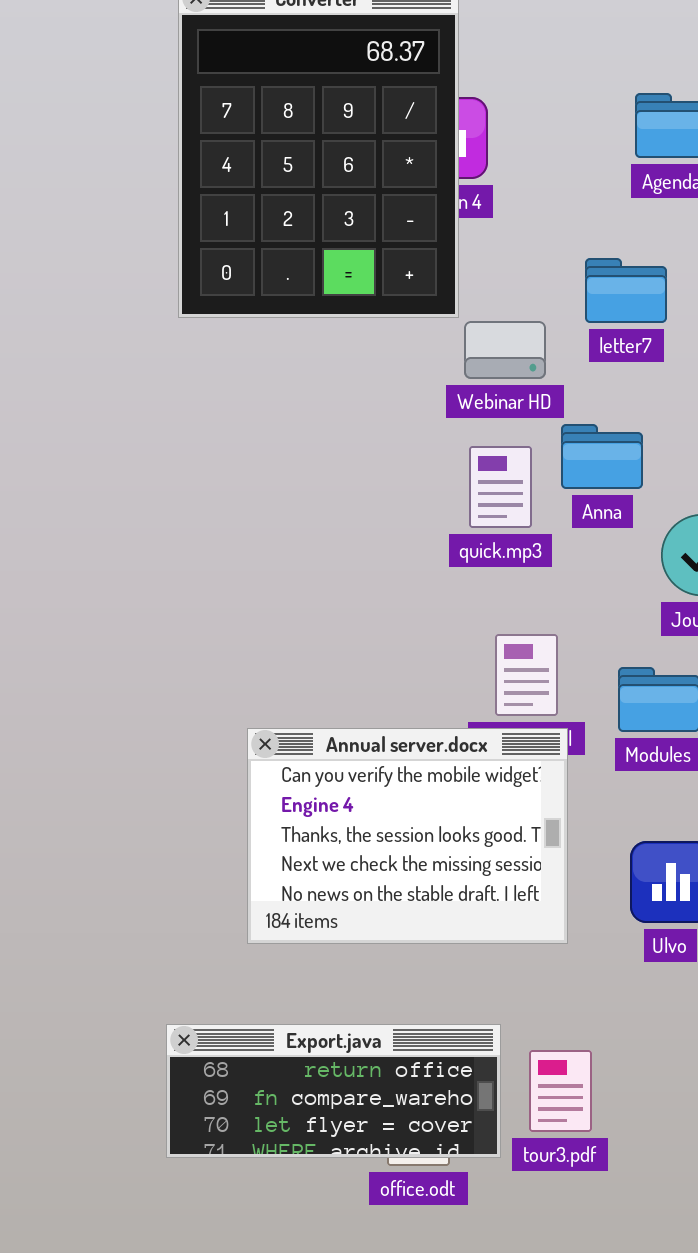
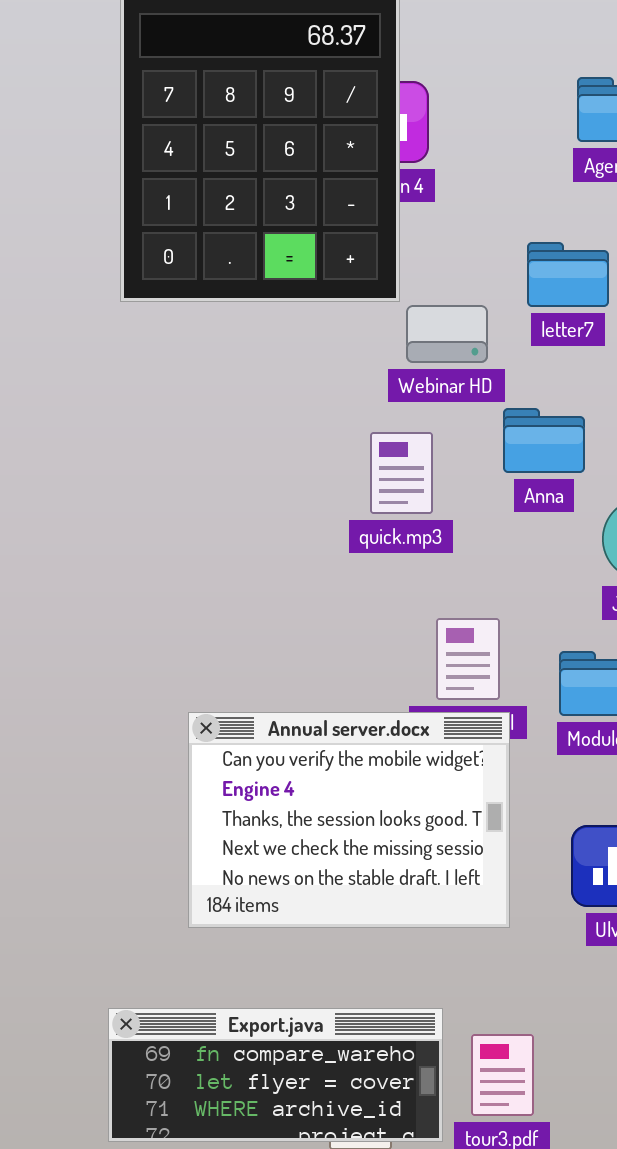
quick.mp3: [469,446,532,528] -> [370,432,433,514], moved
Export.java: [166,1024,501,1158] -> [108,1008,443,1142], scrolled down 1 row

